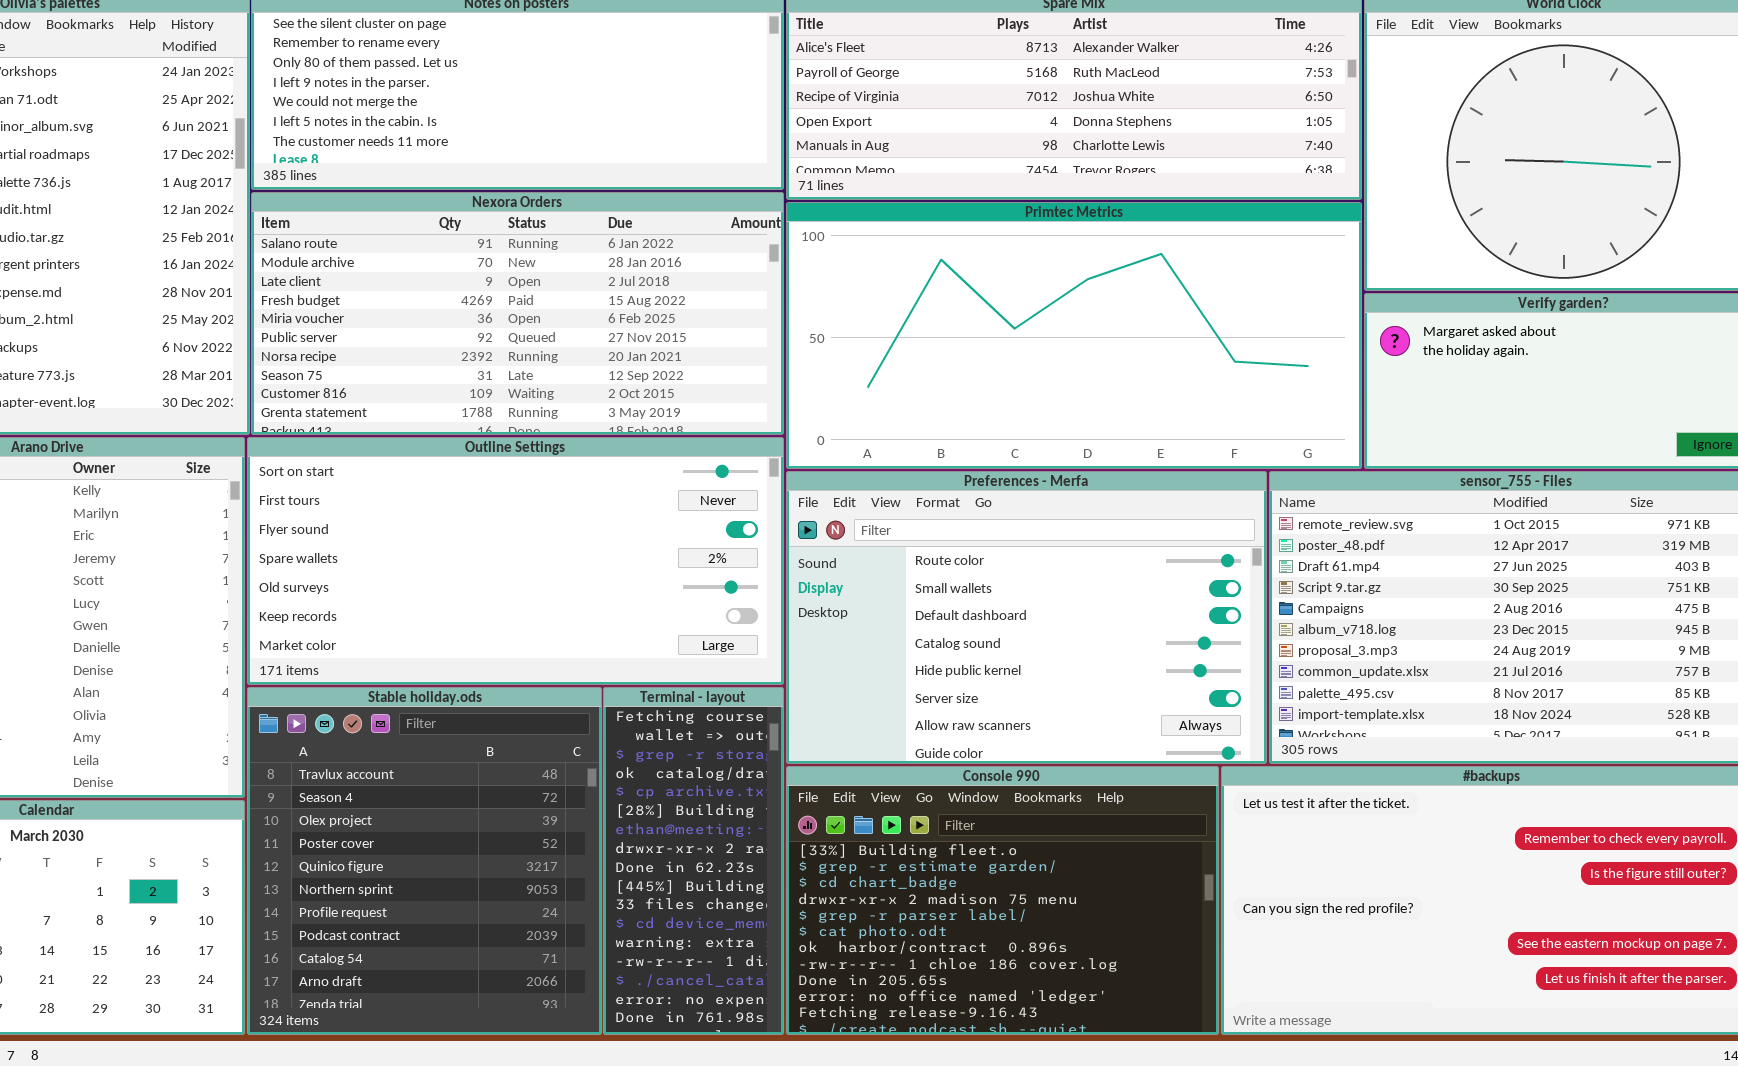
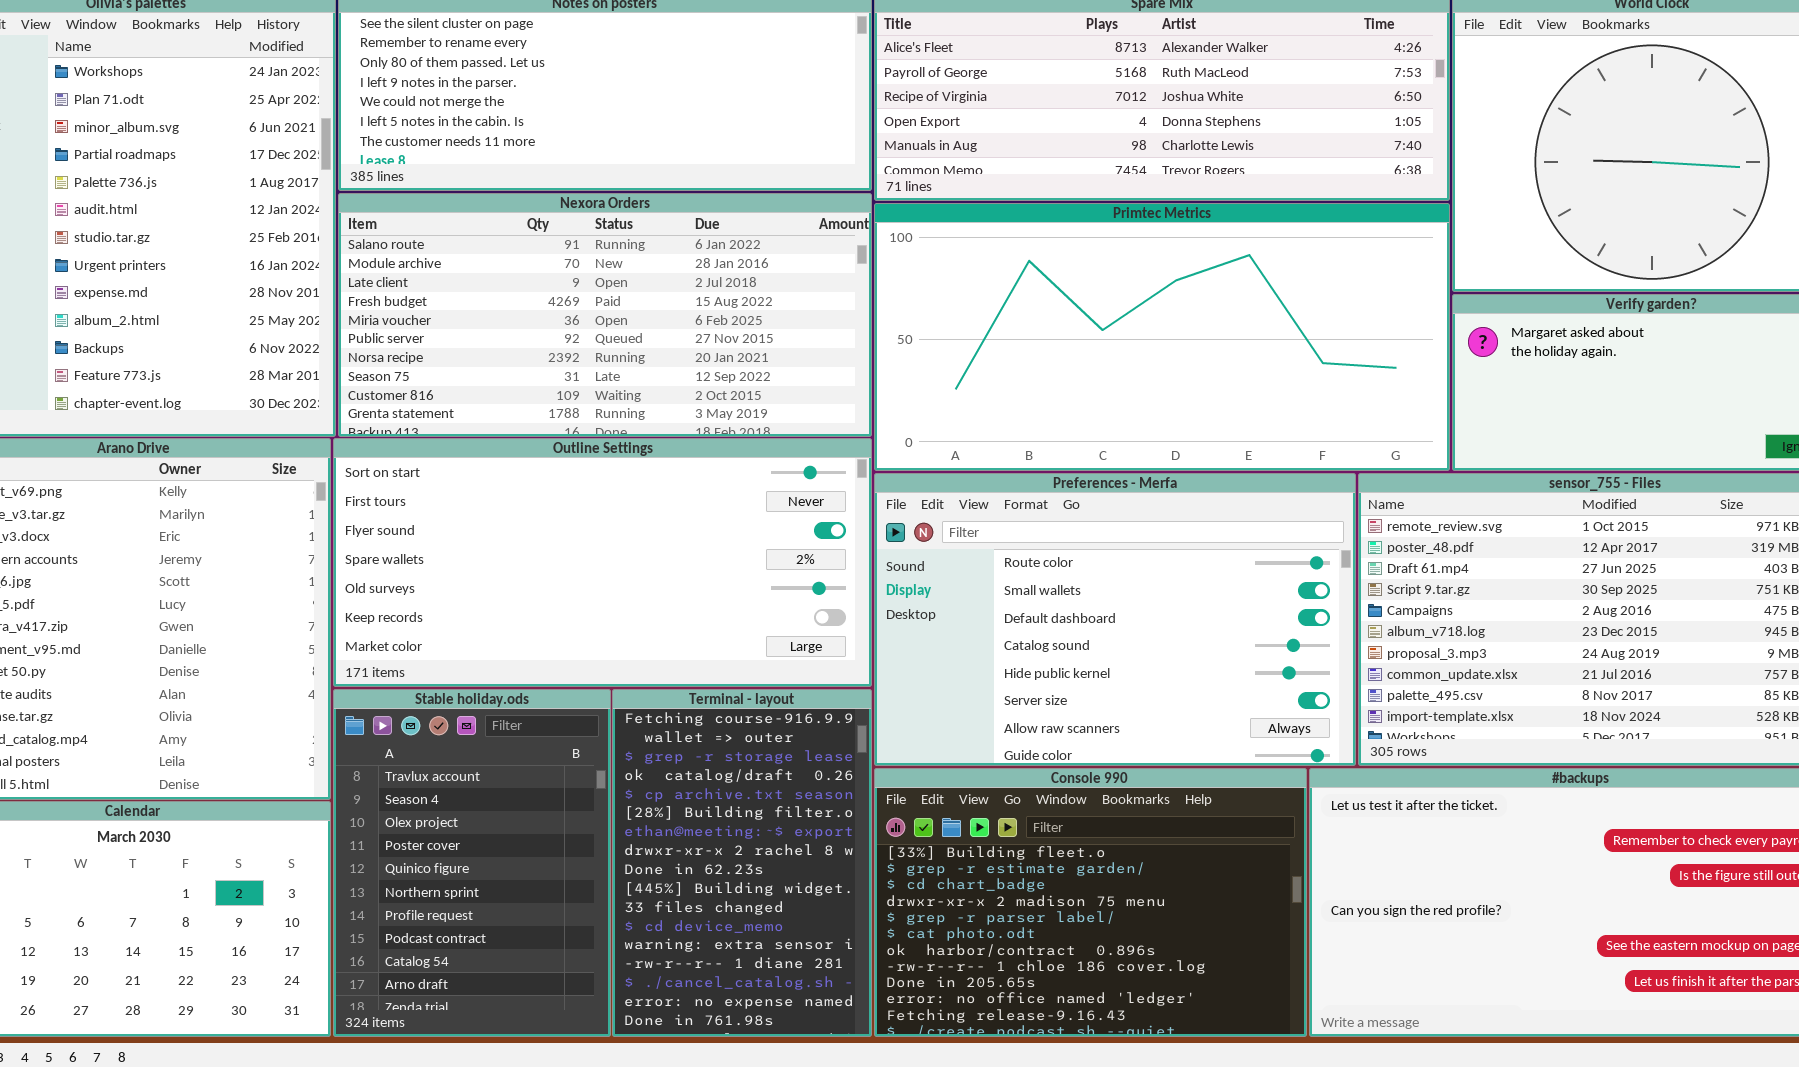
Stable holiday.ods: [247,687,602,1035] -> [333,689,611,1037], resized
Terminal - layout: [603,687,784,1035] -> [612,689,872,1037], resized

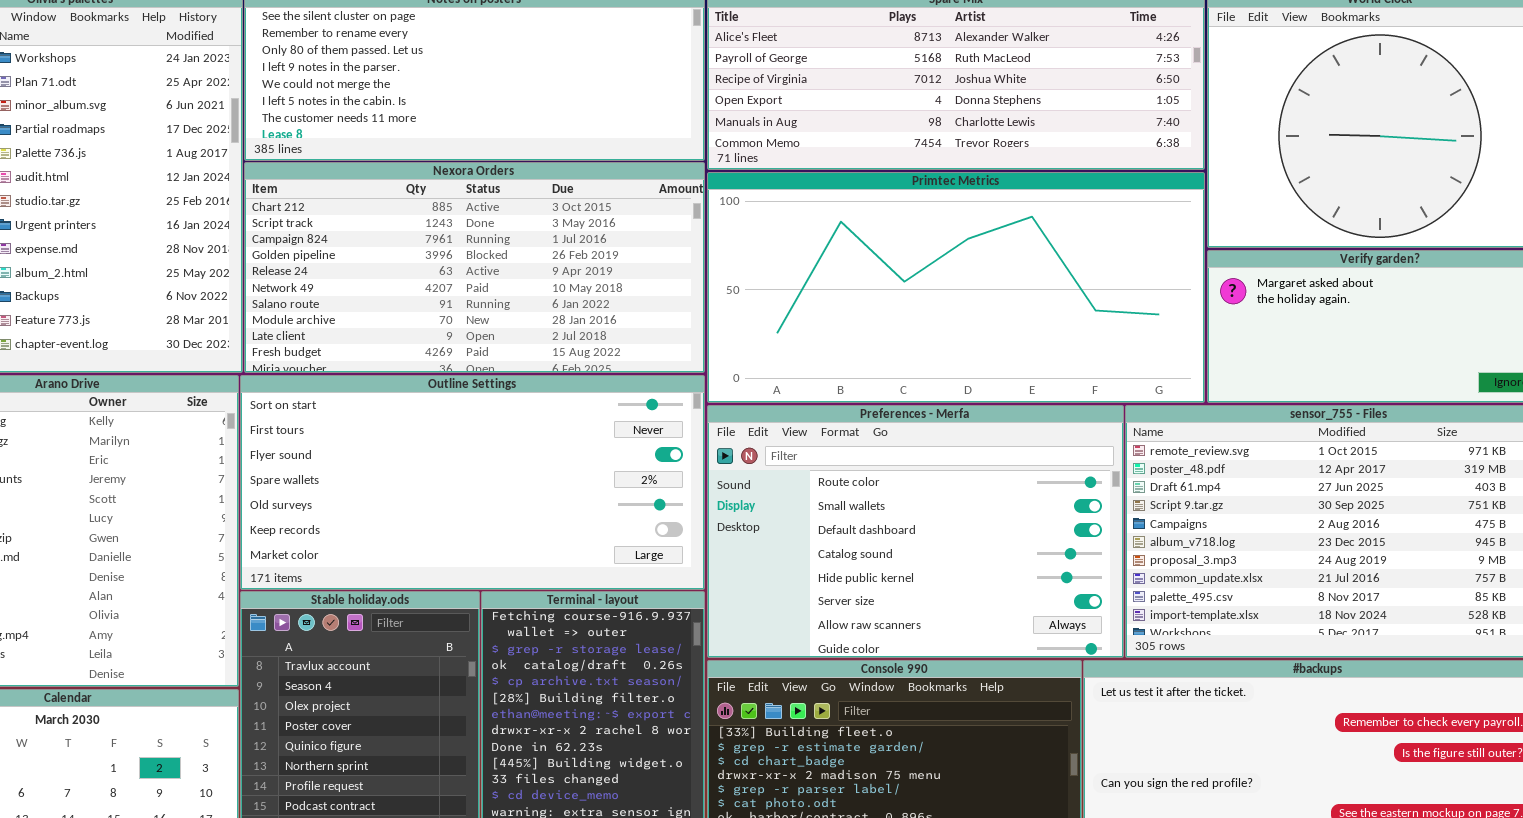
Nexora Orders: [338,193,872,437] -> [244,162,705,373], scrolled up 6 rows

